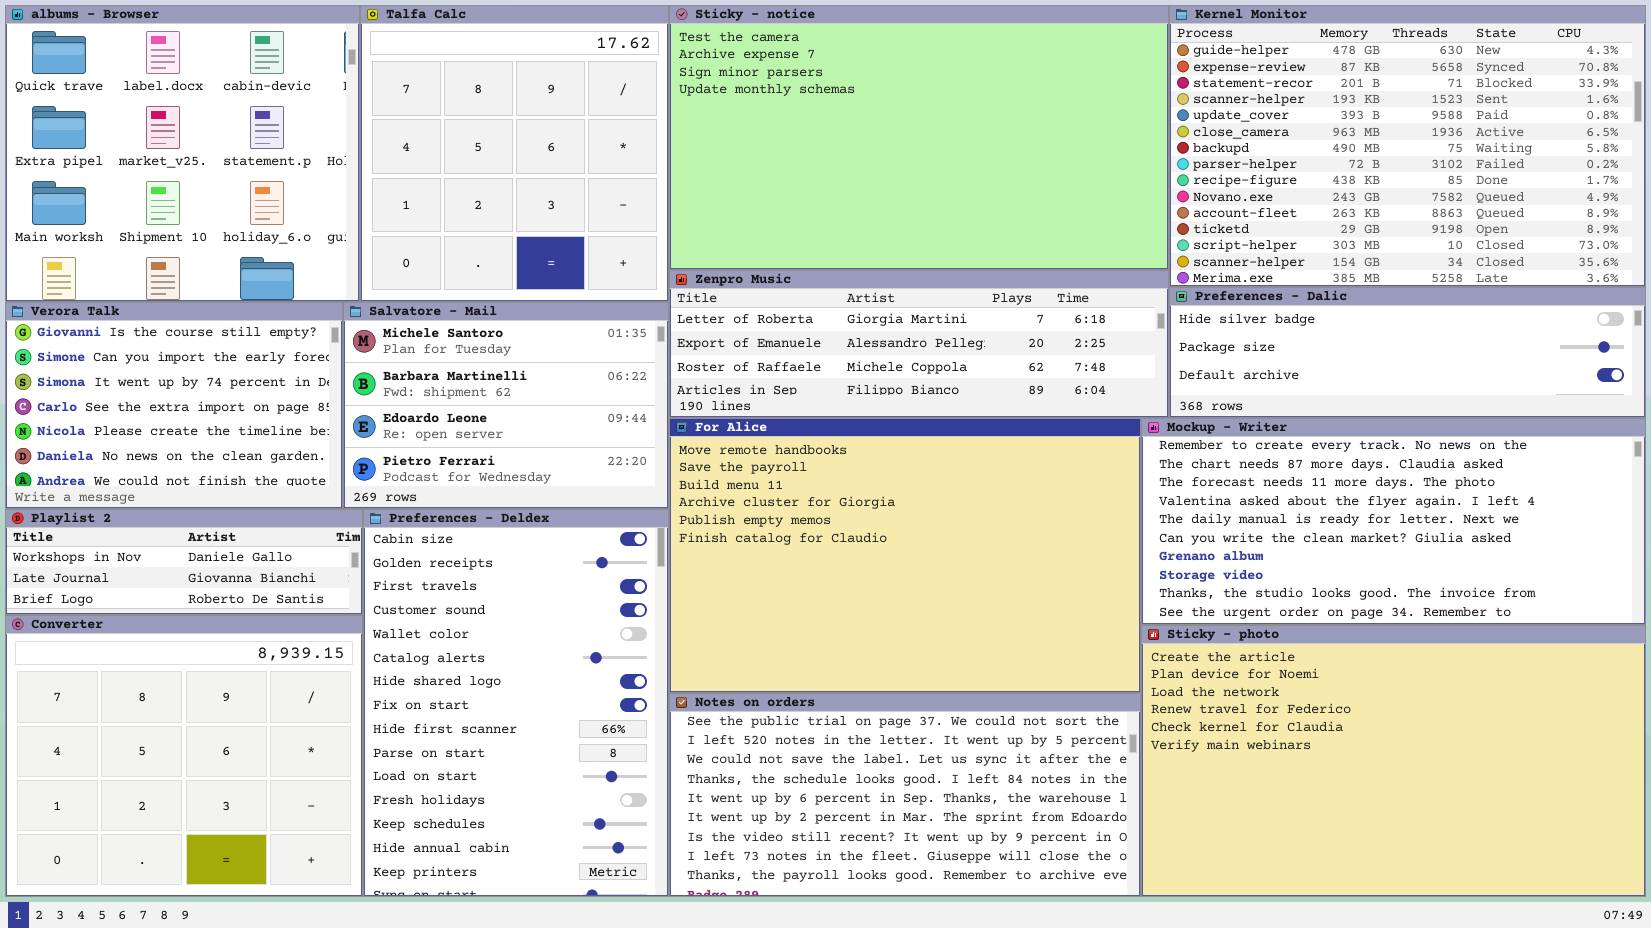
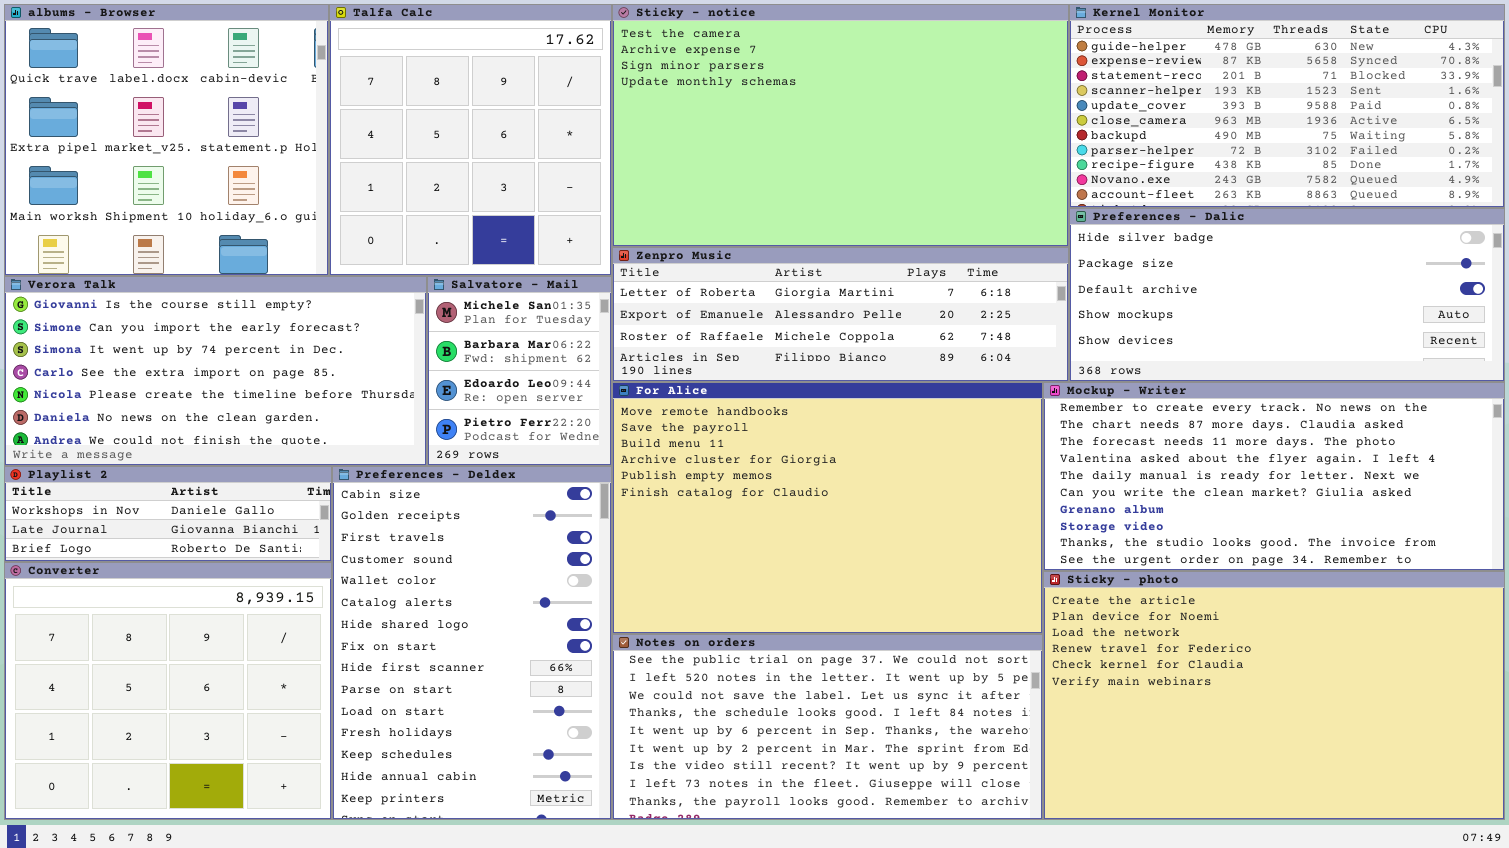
Kernel Monitor: [1169,5,1646,287] -> [1069,4,1505,208], resized
Preferences - Dalic: [1169,287,1646,418] -> [1069,208,1505,382], resized
Verora Talk: [5,302,343,509] -> [4,276,427,466], resized
Salvatore - Mail: [343,302,669,509] -> [427,276,612,466], resized

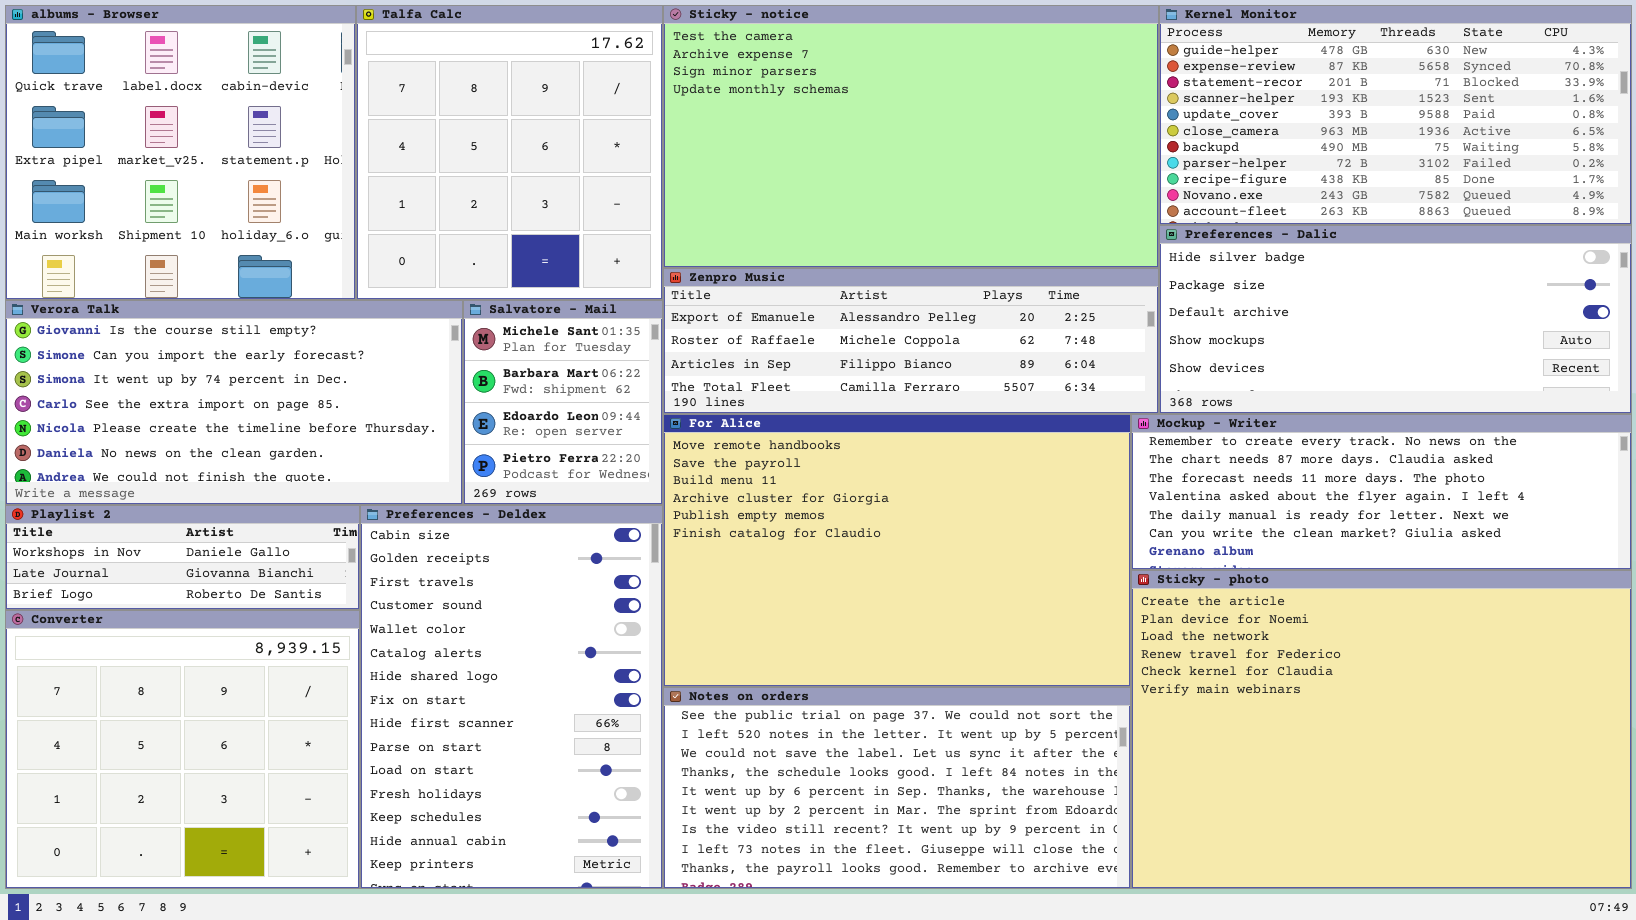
Zenpro Music: [612,247,1069,382] -> [663,268,1159,414], scrolled down 1 row
Mockup - Writer: [1043,382,1505,571] -> [1131,414,1632,570], resized
Sticky - photo: [1043,571,1505,820] -> [1131,570,1632,889], resized

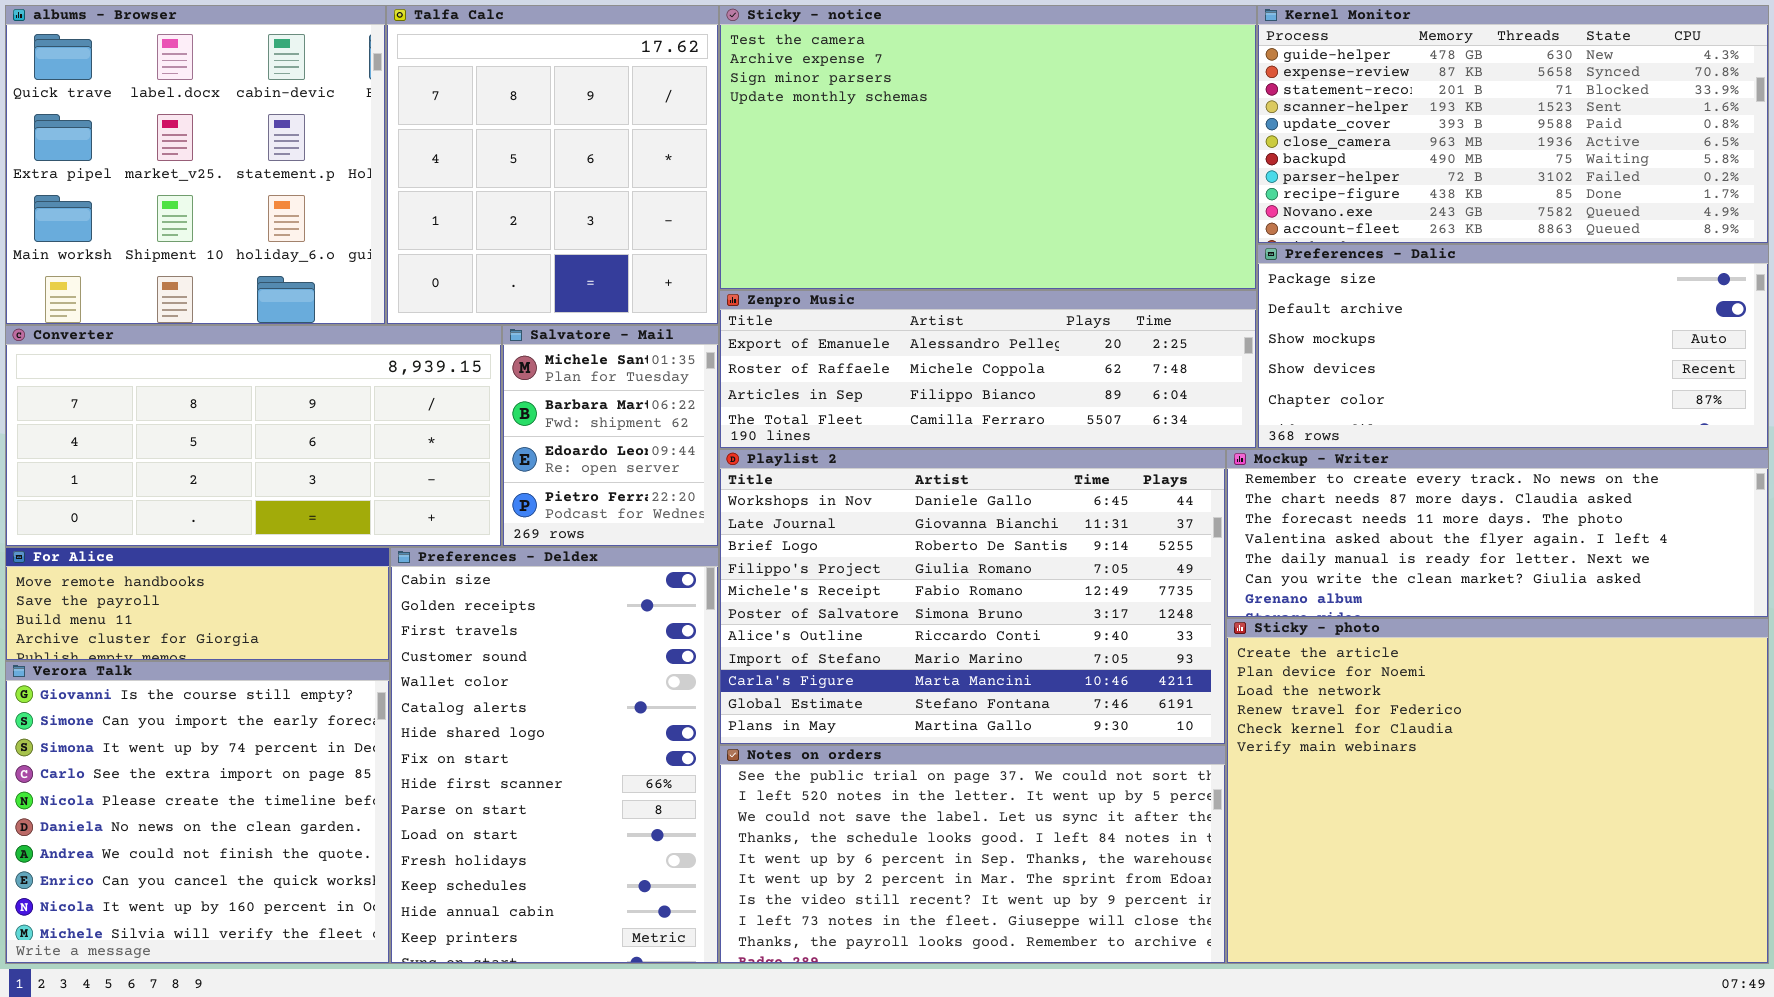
Preferences - Dalic: [1159,225,1632,414] -> [1257,244,1769,449], scrolled down 1 row
Verora Talk: [5,300,463,505] -> [5,661,390,964], moved, resized
For Alice: [663,414,1131,687] -> [5,547,390,661], moved, resized
Playlist 2: [5,505,360,610] -> [719,449,1226,745], moved, resized
Converter: [5,610,360,889] -> [5,325,502,547], moved, resized

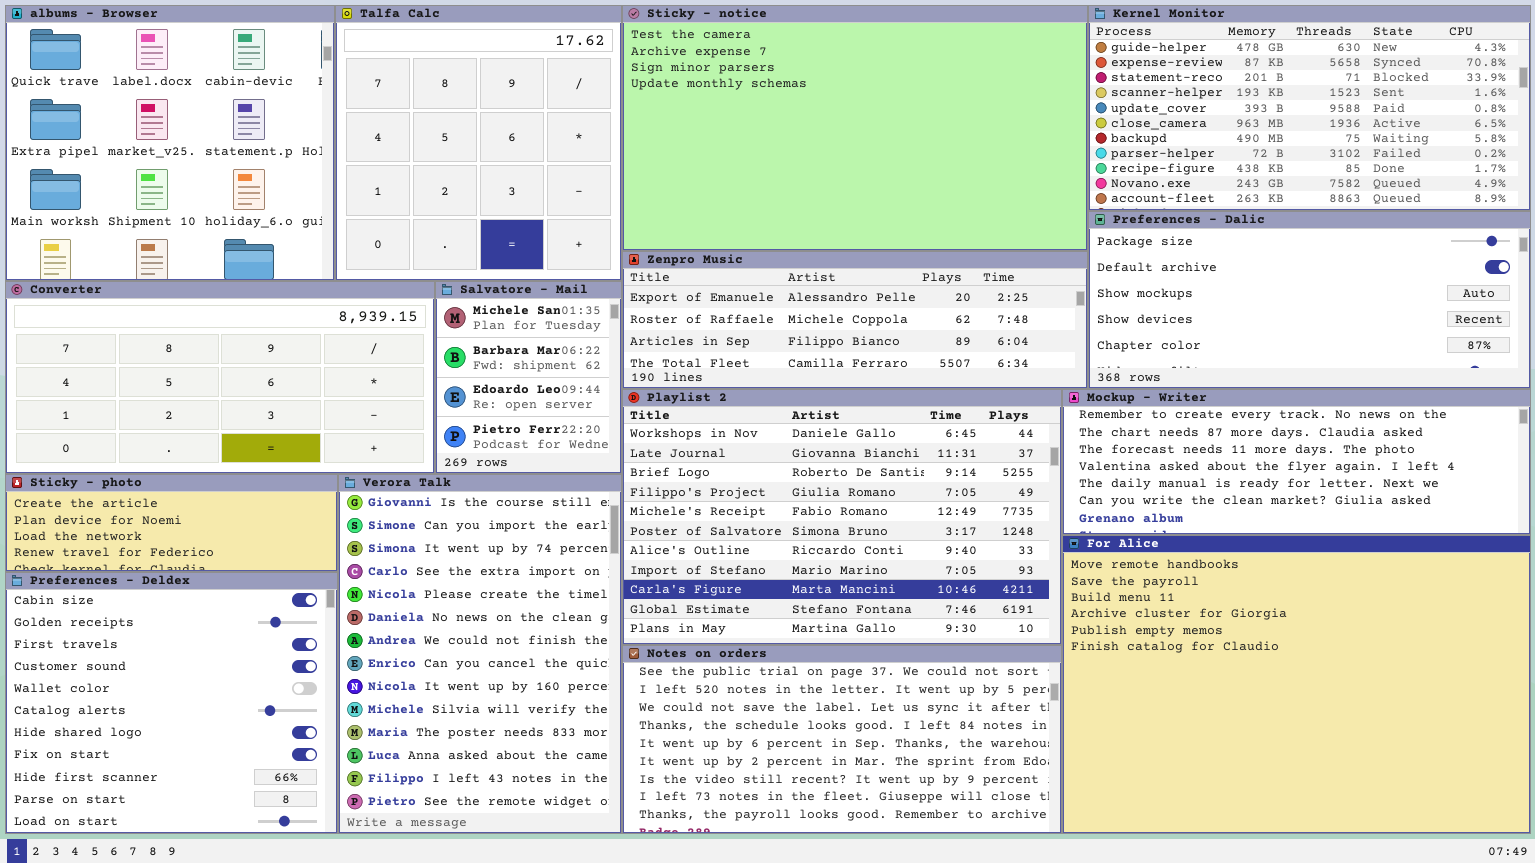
For Alice: [5,547,390,661] -> [1062,535,1531,834], moved, resized
Preferences - Deldex: [390,547,719,964] -> [5,572,338,834], moved, resized
Sticky - photo: [1226,618,1769,964] -> [5,474,338,572], moved, resized
Verora Talk: [5,661,390,964] -> [338,474,622,834], moved, resized

